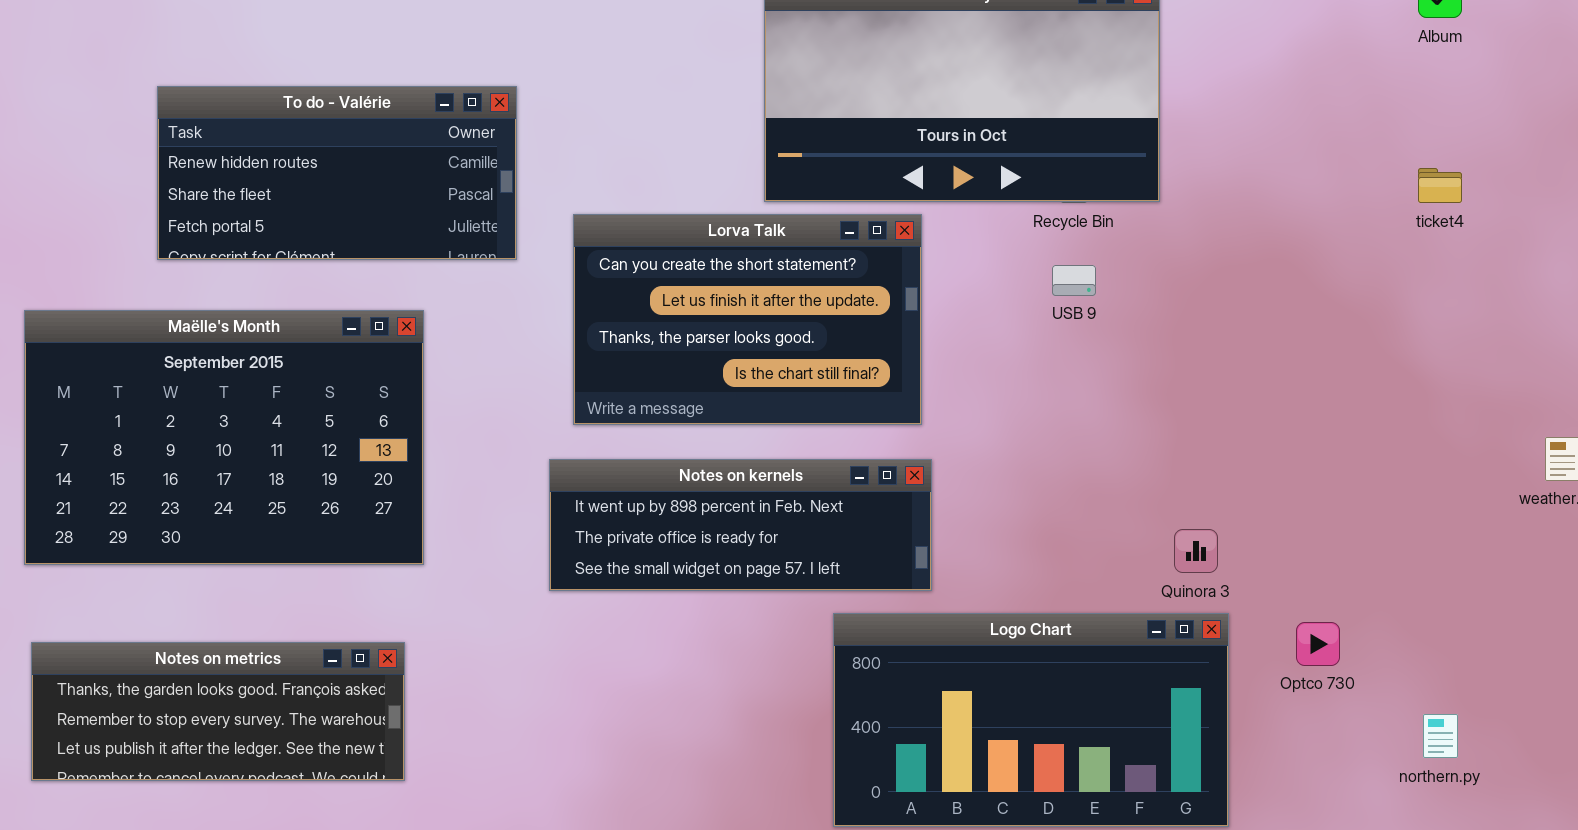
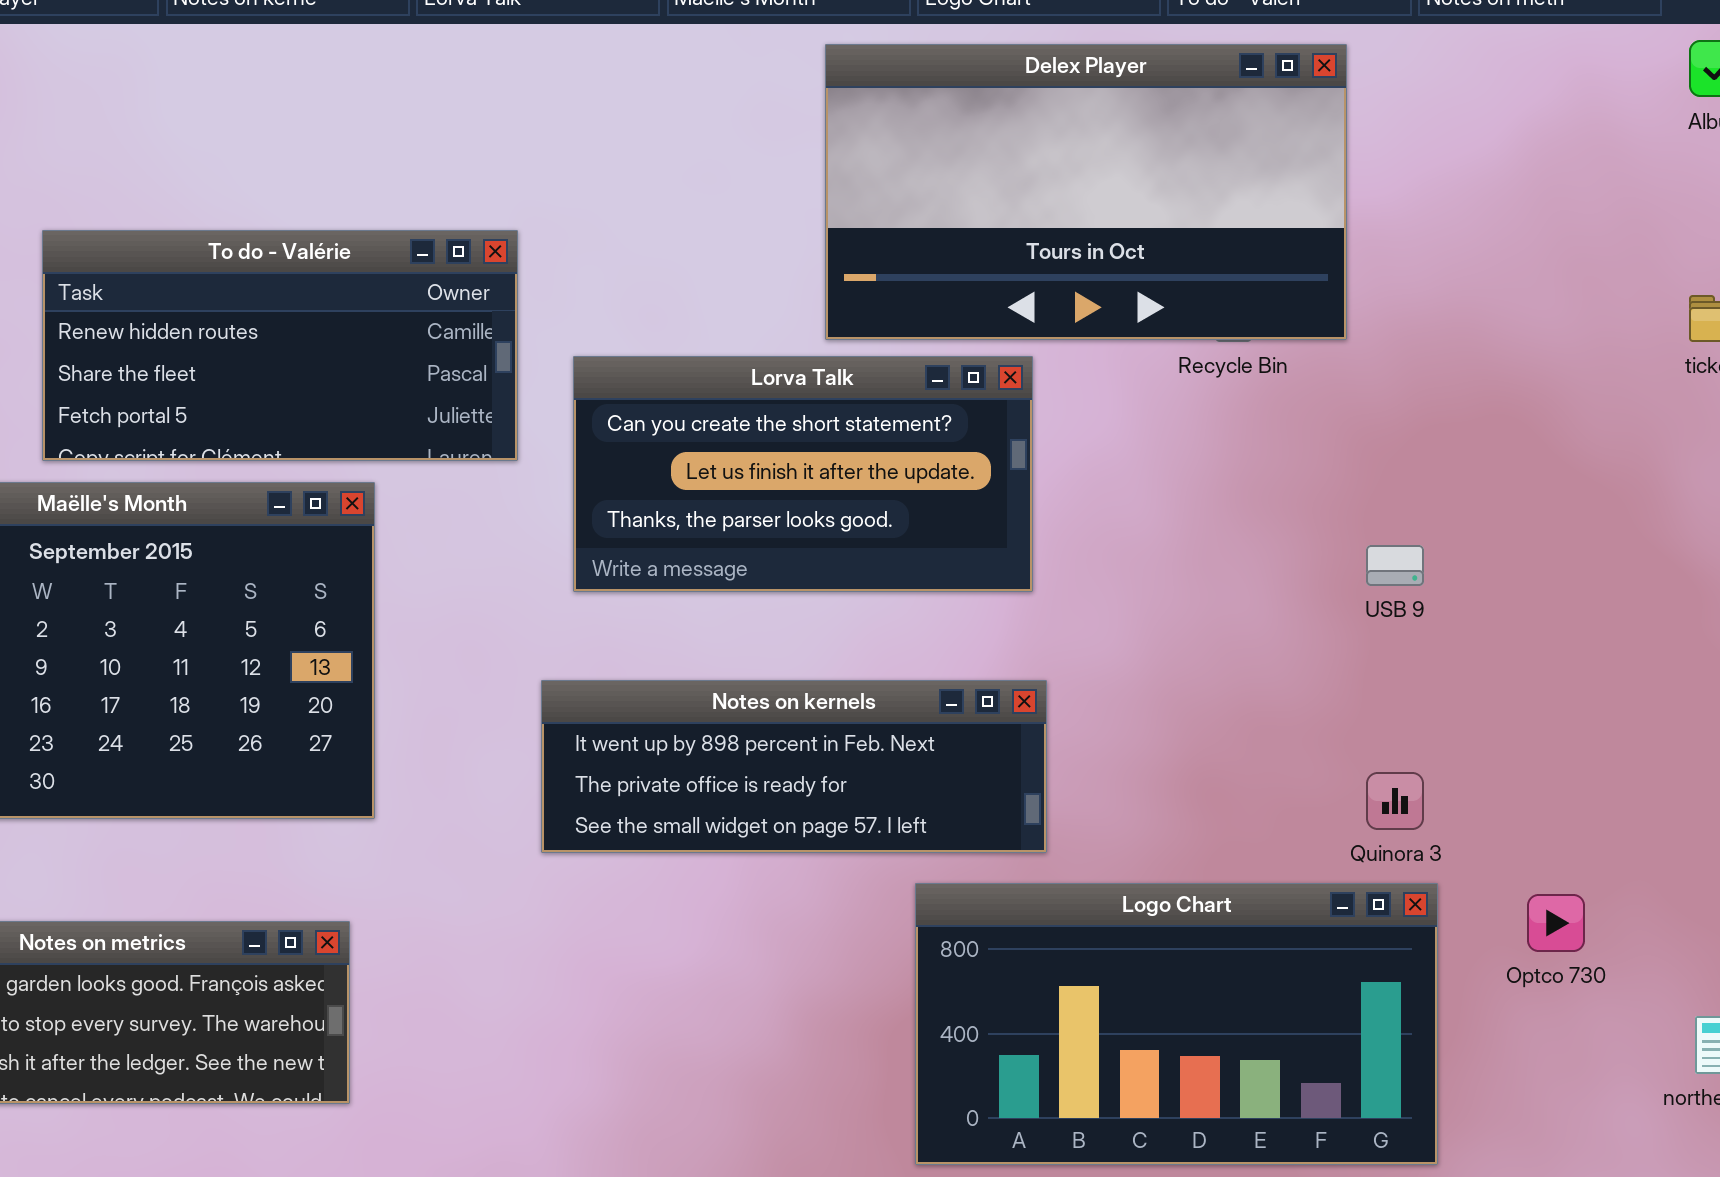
To do - Valérie: [157,86,517,260] -> [42,230,518,461], moved
Lorva Talk: [573,214,922,425] -> [573,356,1033,592], resized
USB 9: [1052,265,1096,296] -> [1366,545,1424,586], moved

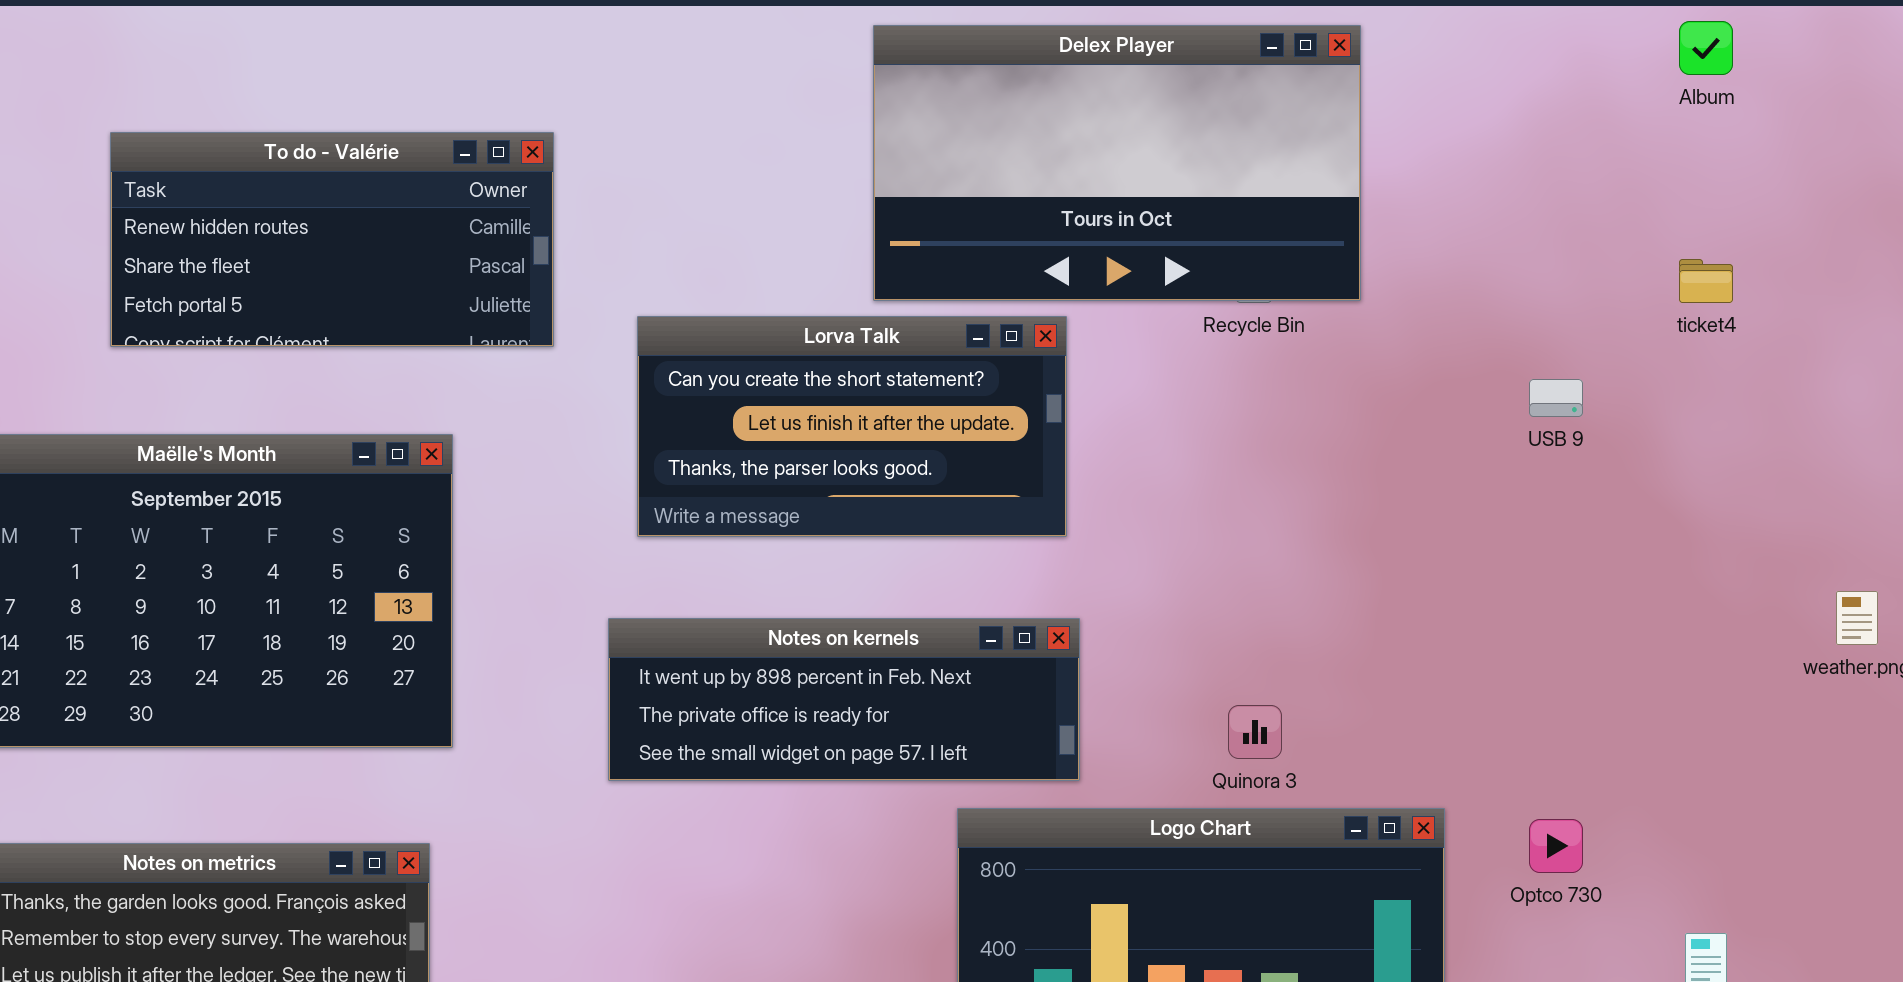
To do - Valérie: [42,230,518,461] -> [110,132,554,347], moved
USB 9: [1366,545,1424,586] -> [1529,379,1583,417], moved
Quinora 3: [1366,772,1424,830] -> [1228,705,1282,759], moved

